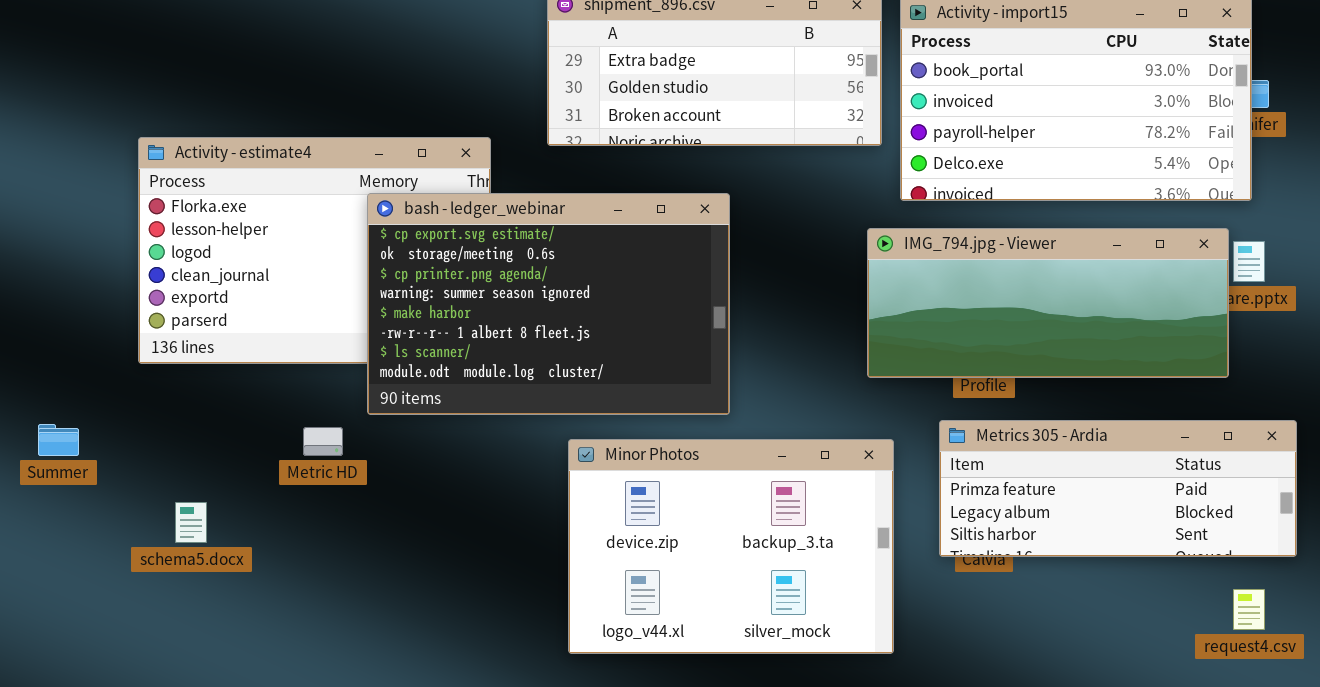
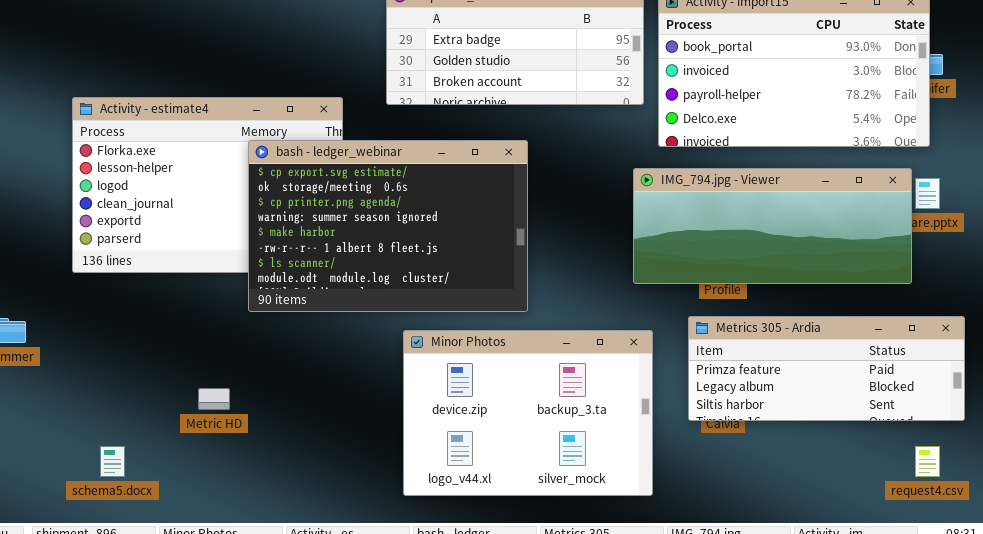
Metric HD: [303,427,343,456] -> [198,388,230,410], moved
schema5.docx: [175,502,207,543] -> [100,446,125,477], moved

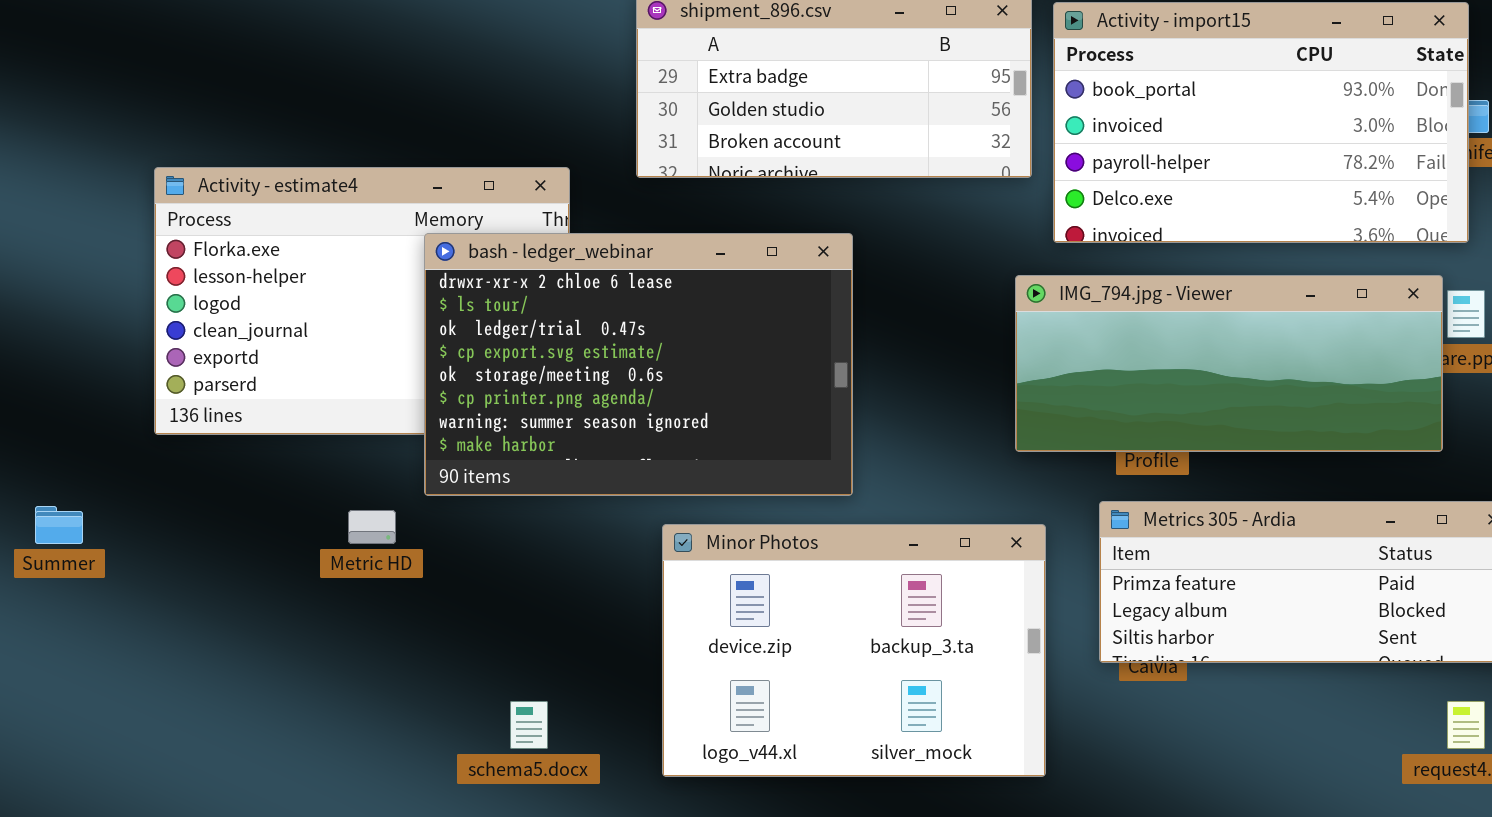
bash - ledger_webinar: [248,140,528,312] -> [424,233,853,496], scrolled up 3 rows
Metric HD: [198,388,230,410] -> [348,510,396,544], moved
schema5.docx: [100,446,125,477] -> [510,701,548,749], moved

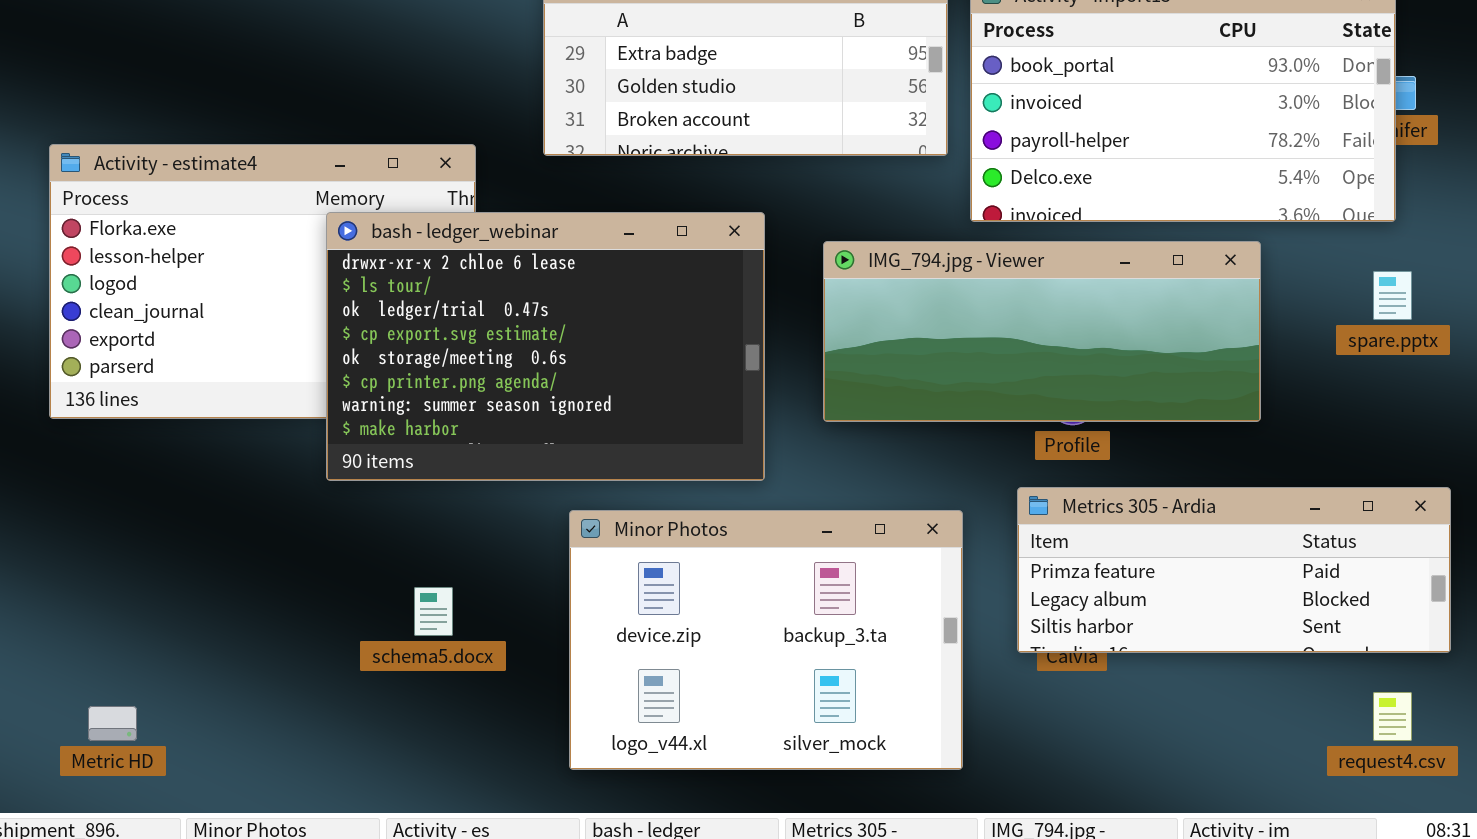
IMG_794.jpg - Viewer: [1015,275,1443,452] -> [823,241,1261,422], moved
Metric HD: [348,510,396,544] -> [88,706,137,741], moved
schema5.docx: [510,701,548,749] -> [414,587,453,636], moved

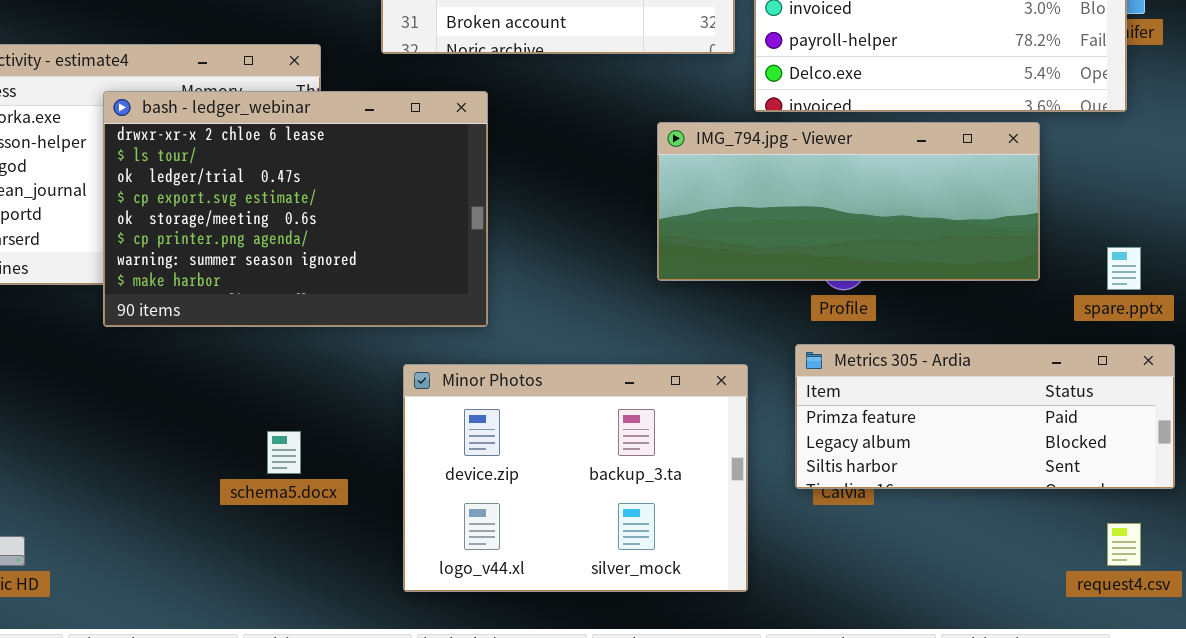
bash - ledger_webinar: [326,212,765,481] -> [103,91,488,327], moved
IMG_794.jpg - Viewer: [823,241,1261,422] -> [657,122,1040,281], moved
spare.pptx: [1373,271,1412,320] -> [1107,247,1141,290], moved

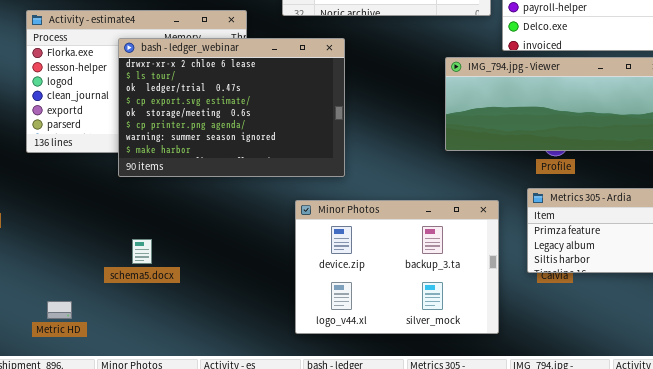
schema5.docx: [267,431,301,474] -> [132,239,152,264], moved

